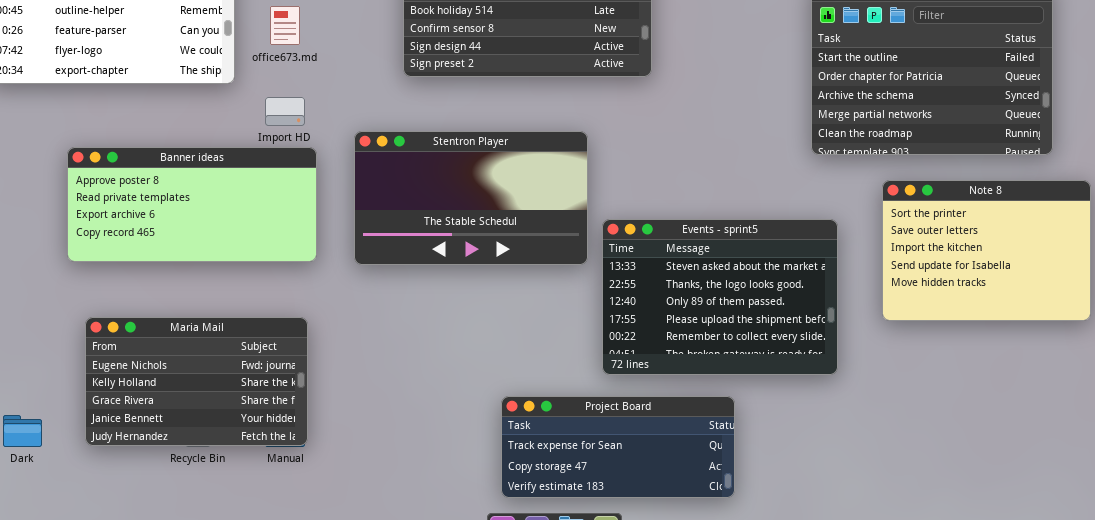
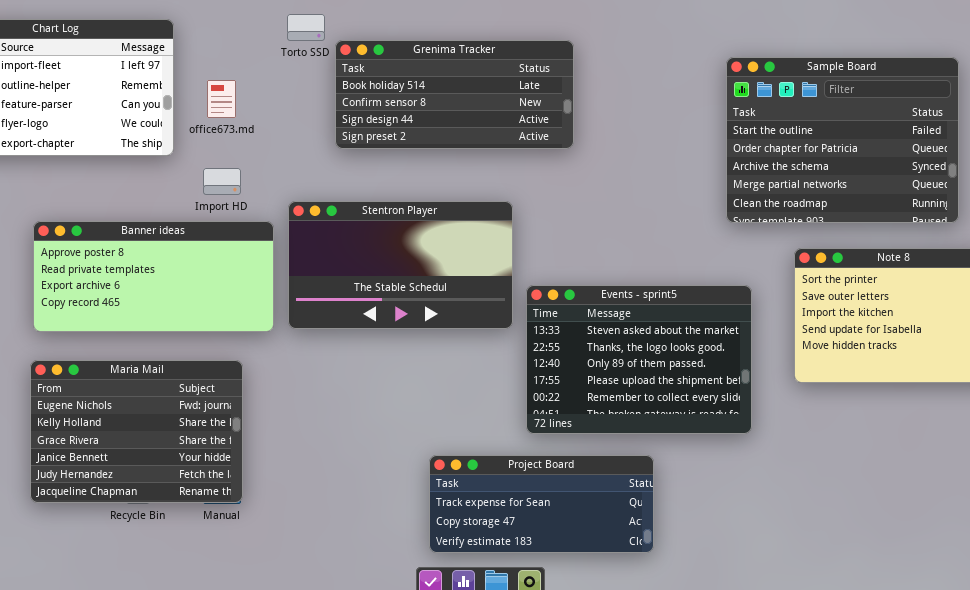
Banner ideas: [67,147,317,262] -> [33,221,274,332], moved
Maria Mail: [85,317,308,446] -> [30,360,243,503], resized

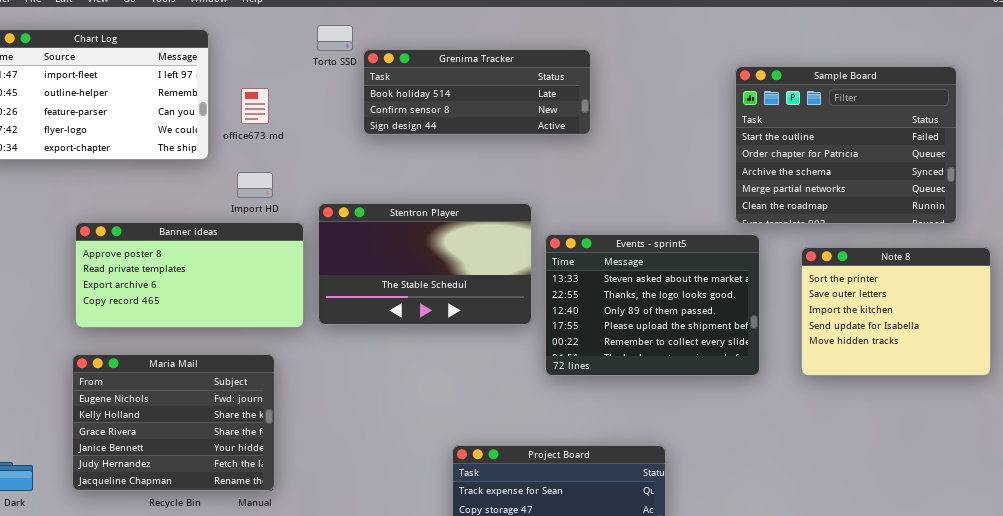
Grenima Tracker: [335,40,574,149] -> [363,49,591,135], resized
Events - sprint5: [526,285,752,434] -> [545,234,760,376], moved

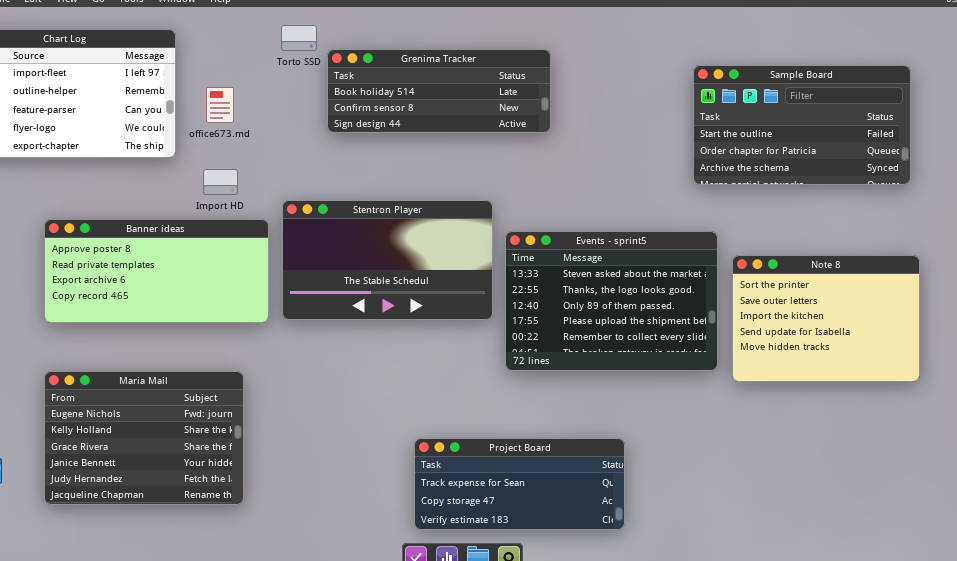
Sample Board: [735,66,957,224] -> [693,65,911,185], resized
Note 8: [801,247,991,376] -> [732,255,920,382], moved
Maria Mail: [72,354,275,491] -> [44,371,244,505], moved

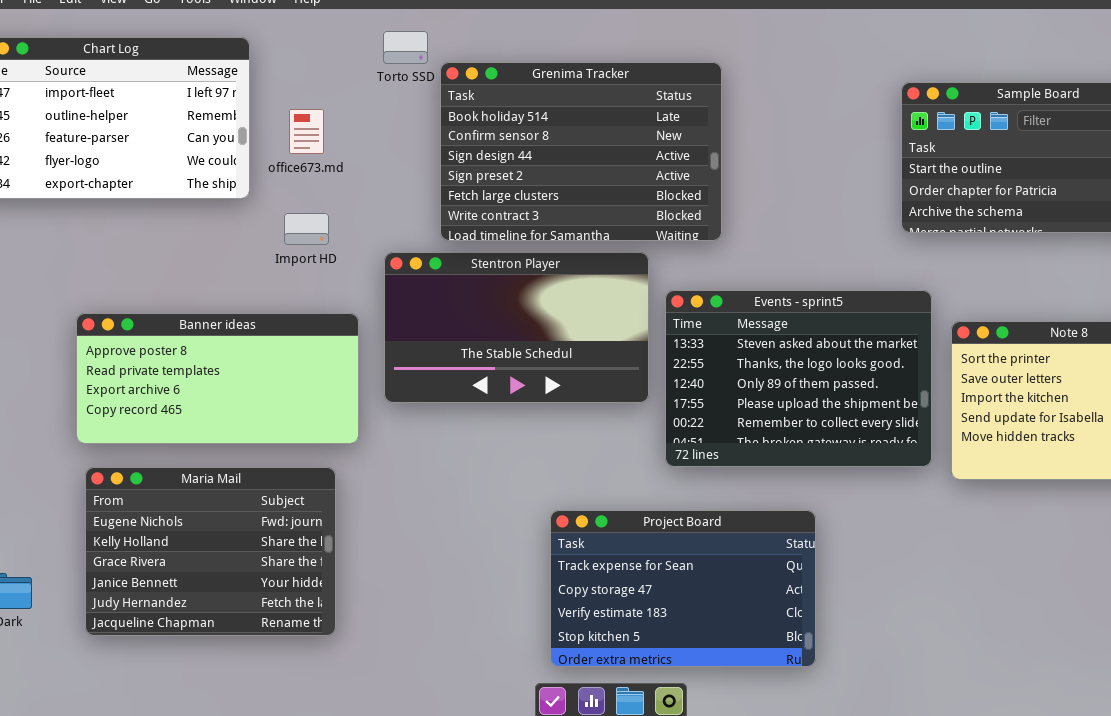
Grenima Tracker: [327,49,551,133] -> [440,62,722,241], resized
Banner ideas: [44,219,269,323] -> [76,313,359,444], moved
Project Board: [414,438,625,530] -> [550,510,816,667], resized

